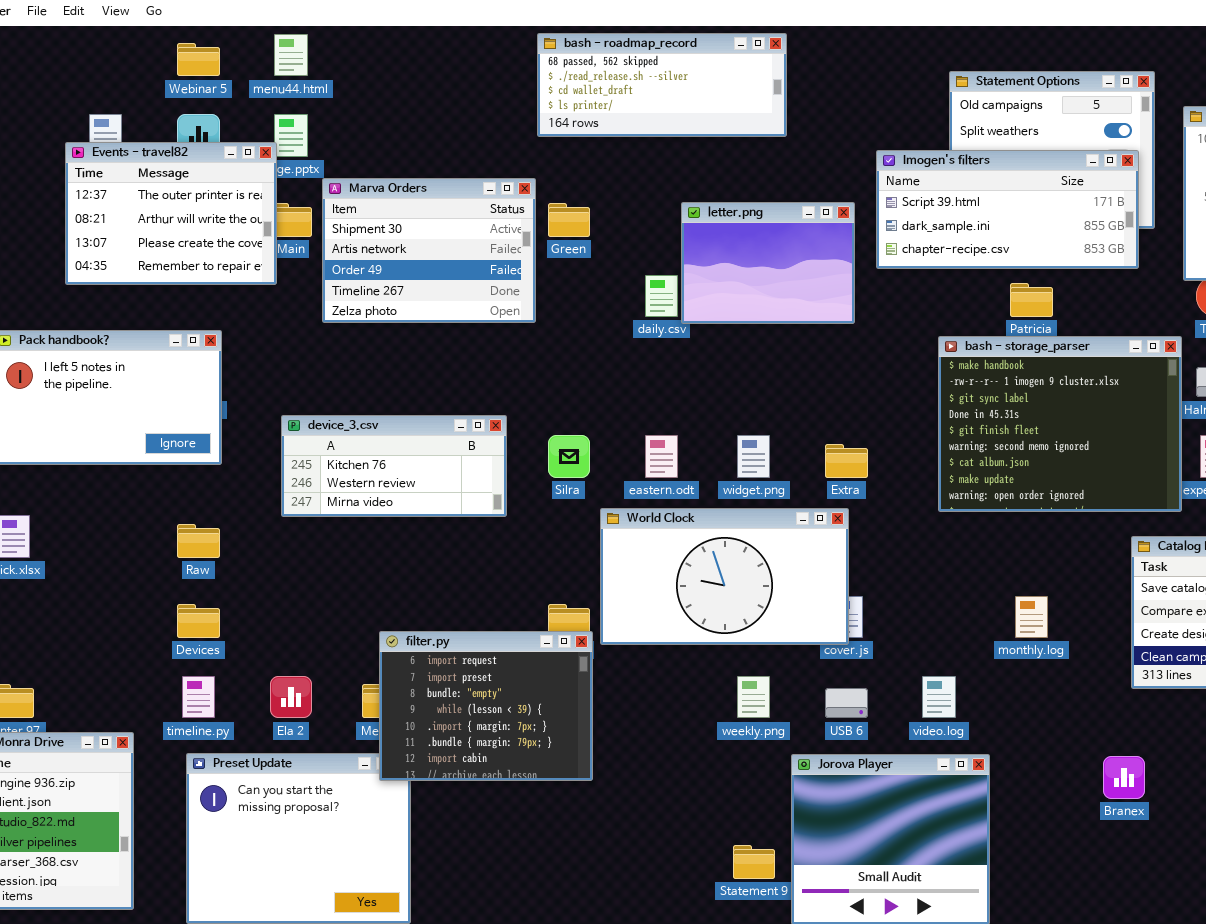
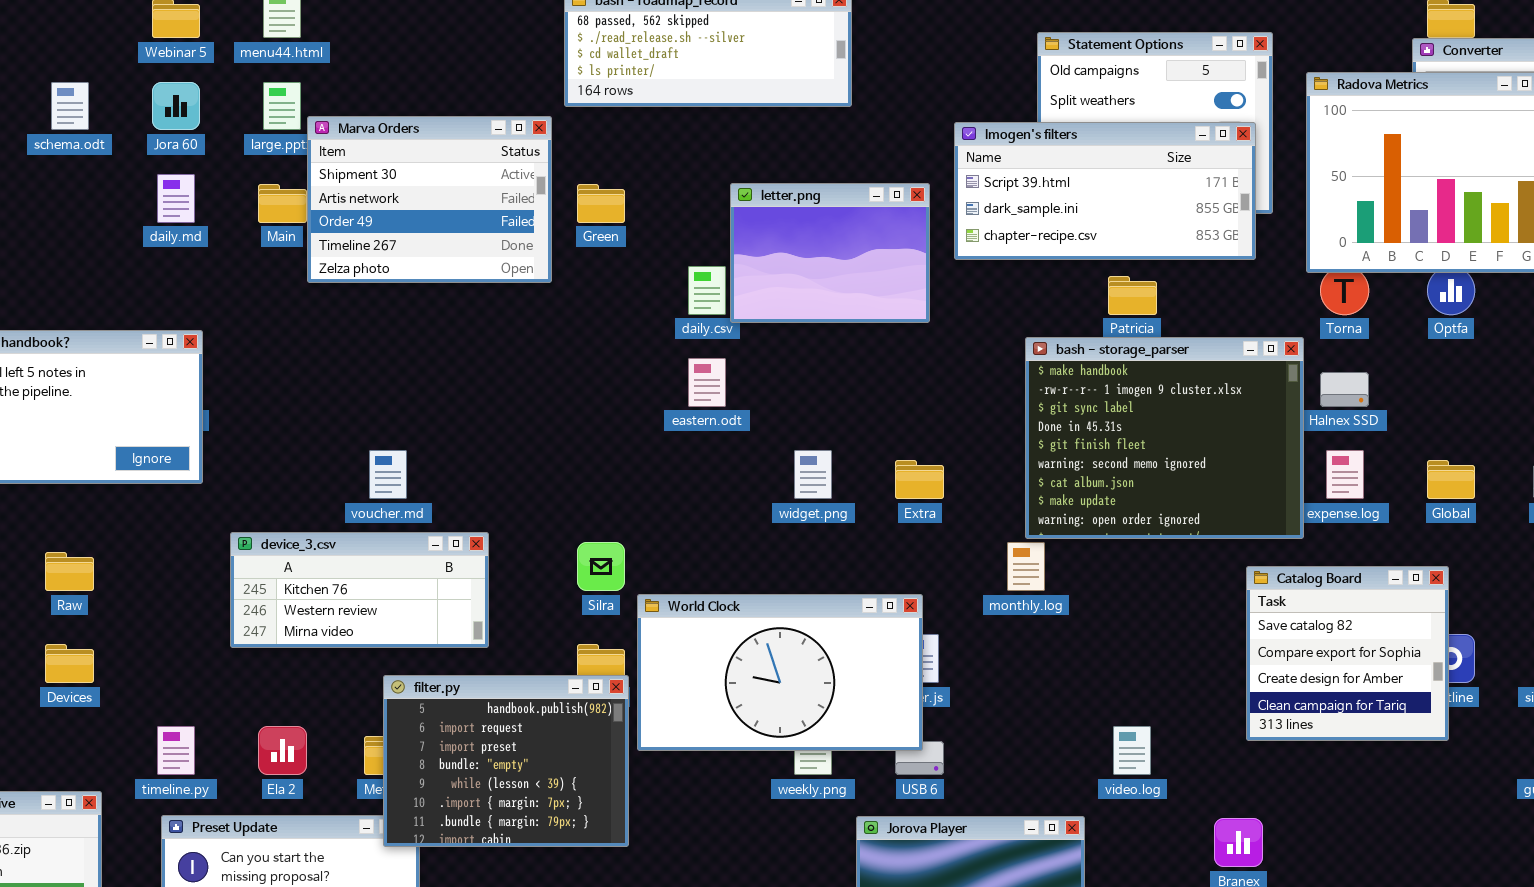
Events - travel82: [65,142,277,285] -> none, closed
Marva Orders: [322,178,536,323] -> [307,116,552,283], moved
device_3.csv: [281,415,507,517] -> [230,532,489,648], moved
Silra: [548,435,590,478] -> [577,542,625,591], moved
eastern.odt: [645,435,678,478] -> [688,358,726,407], moved
World Clock: [600,508,849,645] -> [637,594,923,751], moved
Raw: [177,524,220,558] -> [45,552,94,591], moved
monthly.log: [1015,596,1048,638] -> [1007,542,1045,591], moved
Devices: [177,604,220,638] -> [45,644,94,683], moved
filter.py: [379,631,593,781] -> [383,675,629,847], scrolled up 1 row
video.log: [922,676,956,718] -> [1113,726,1151,775], moved

